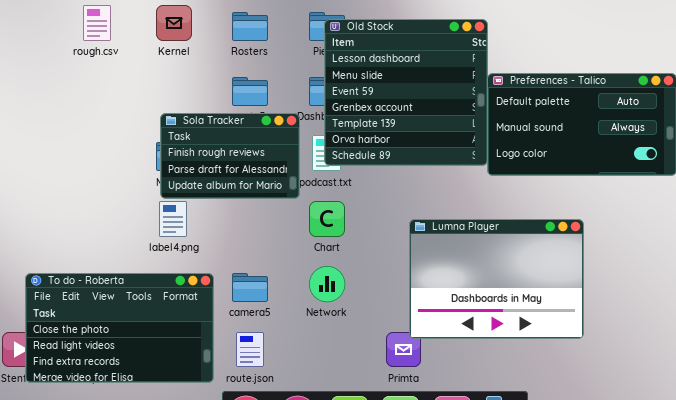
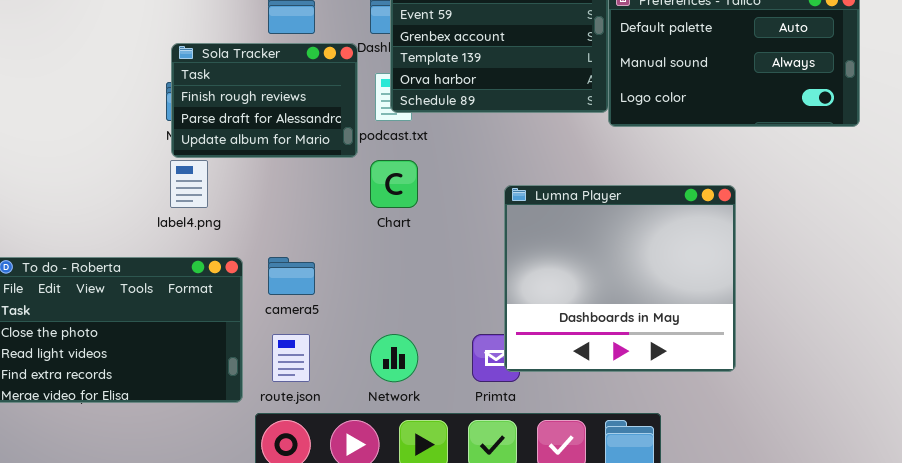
Lumna Player: [409,219,584,339] -> [504,185,736,372], resized
Network: [309,266,345,302] -> [370,334,418,382], moved

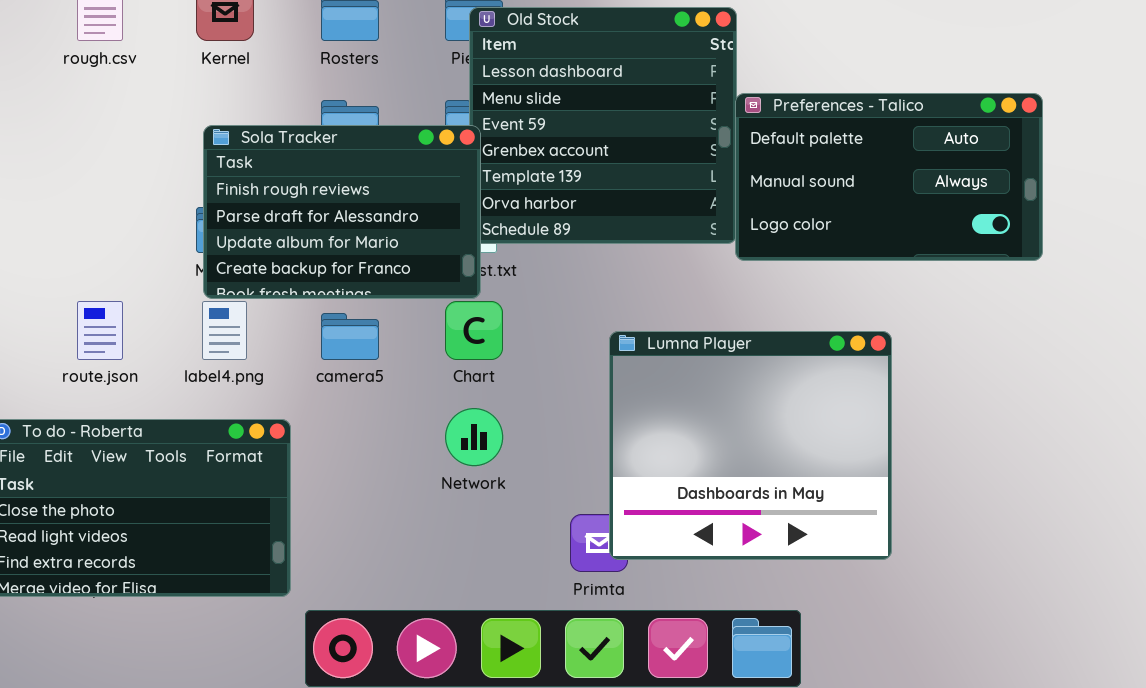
Sola Tracker: [171,43,358,158] -> [203,125,481,299], resized
camera5: [268,257,315,295] -> [321,313,379,360], moved
route.json: [272,334,310,382] -> [77,301,123,360], moved
Network: [370,334,418,382] -> [445,408,503,466], moved

